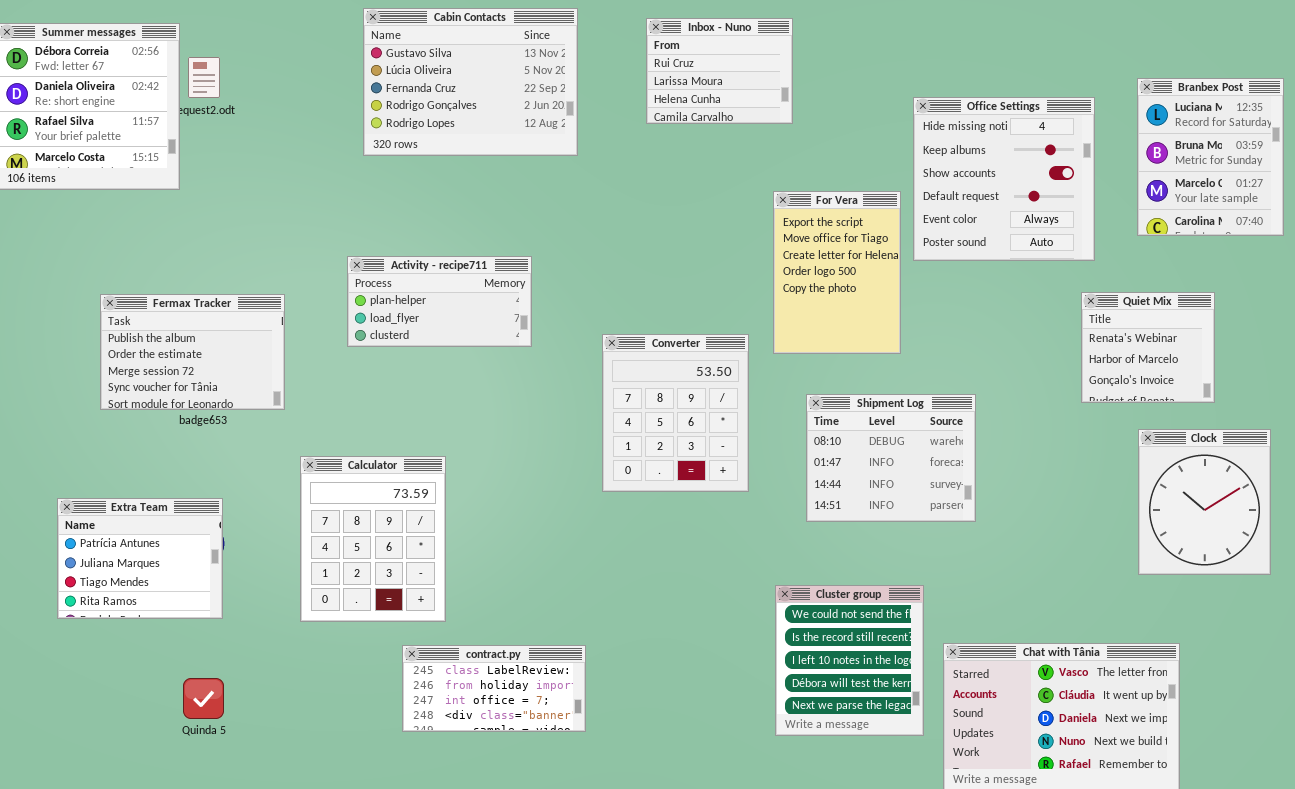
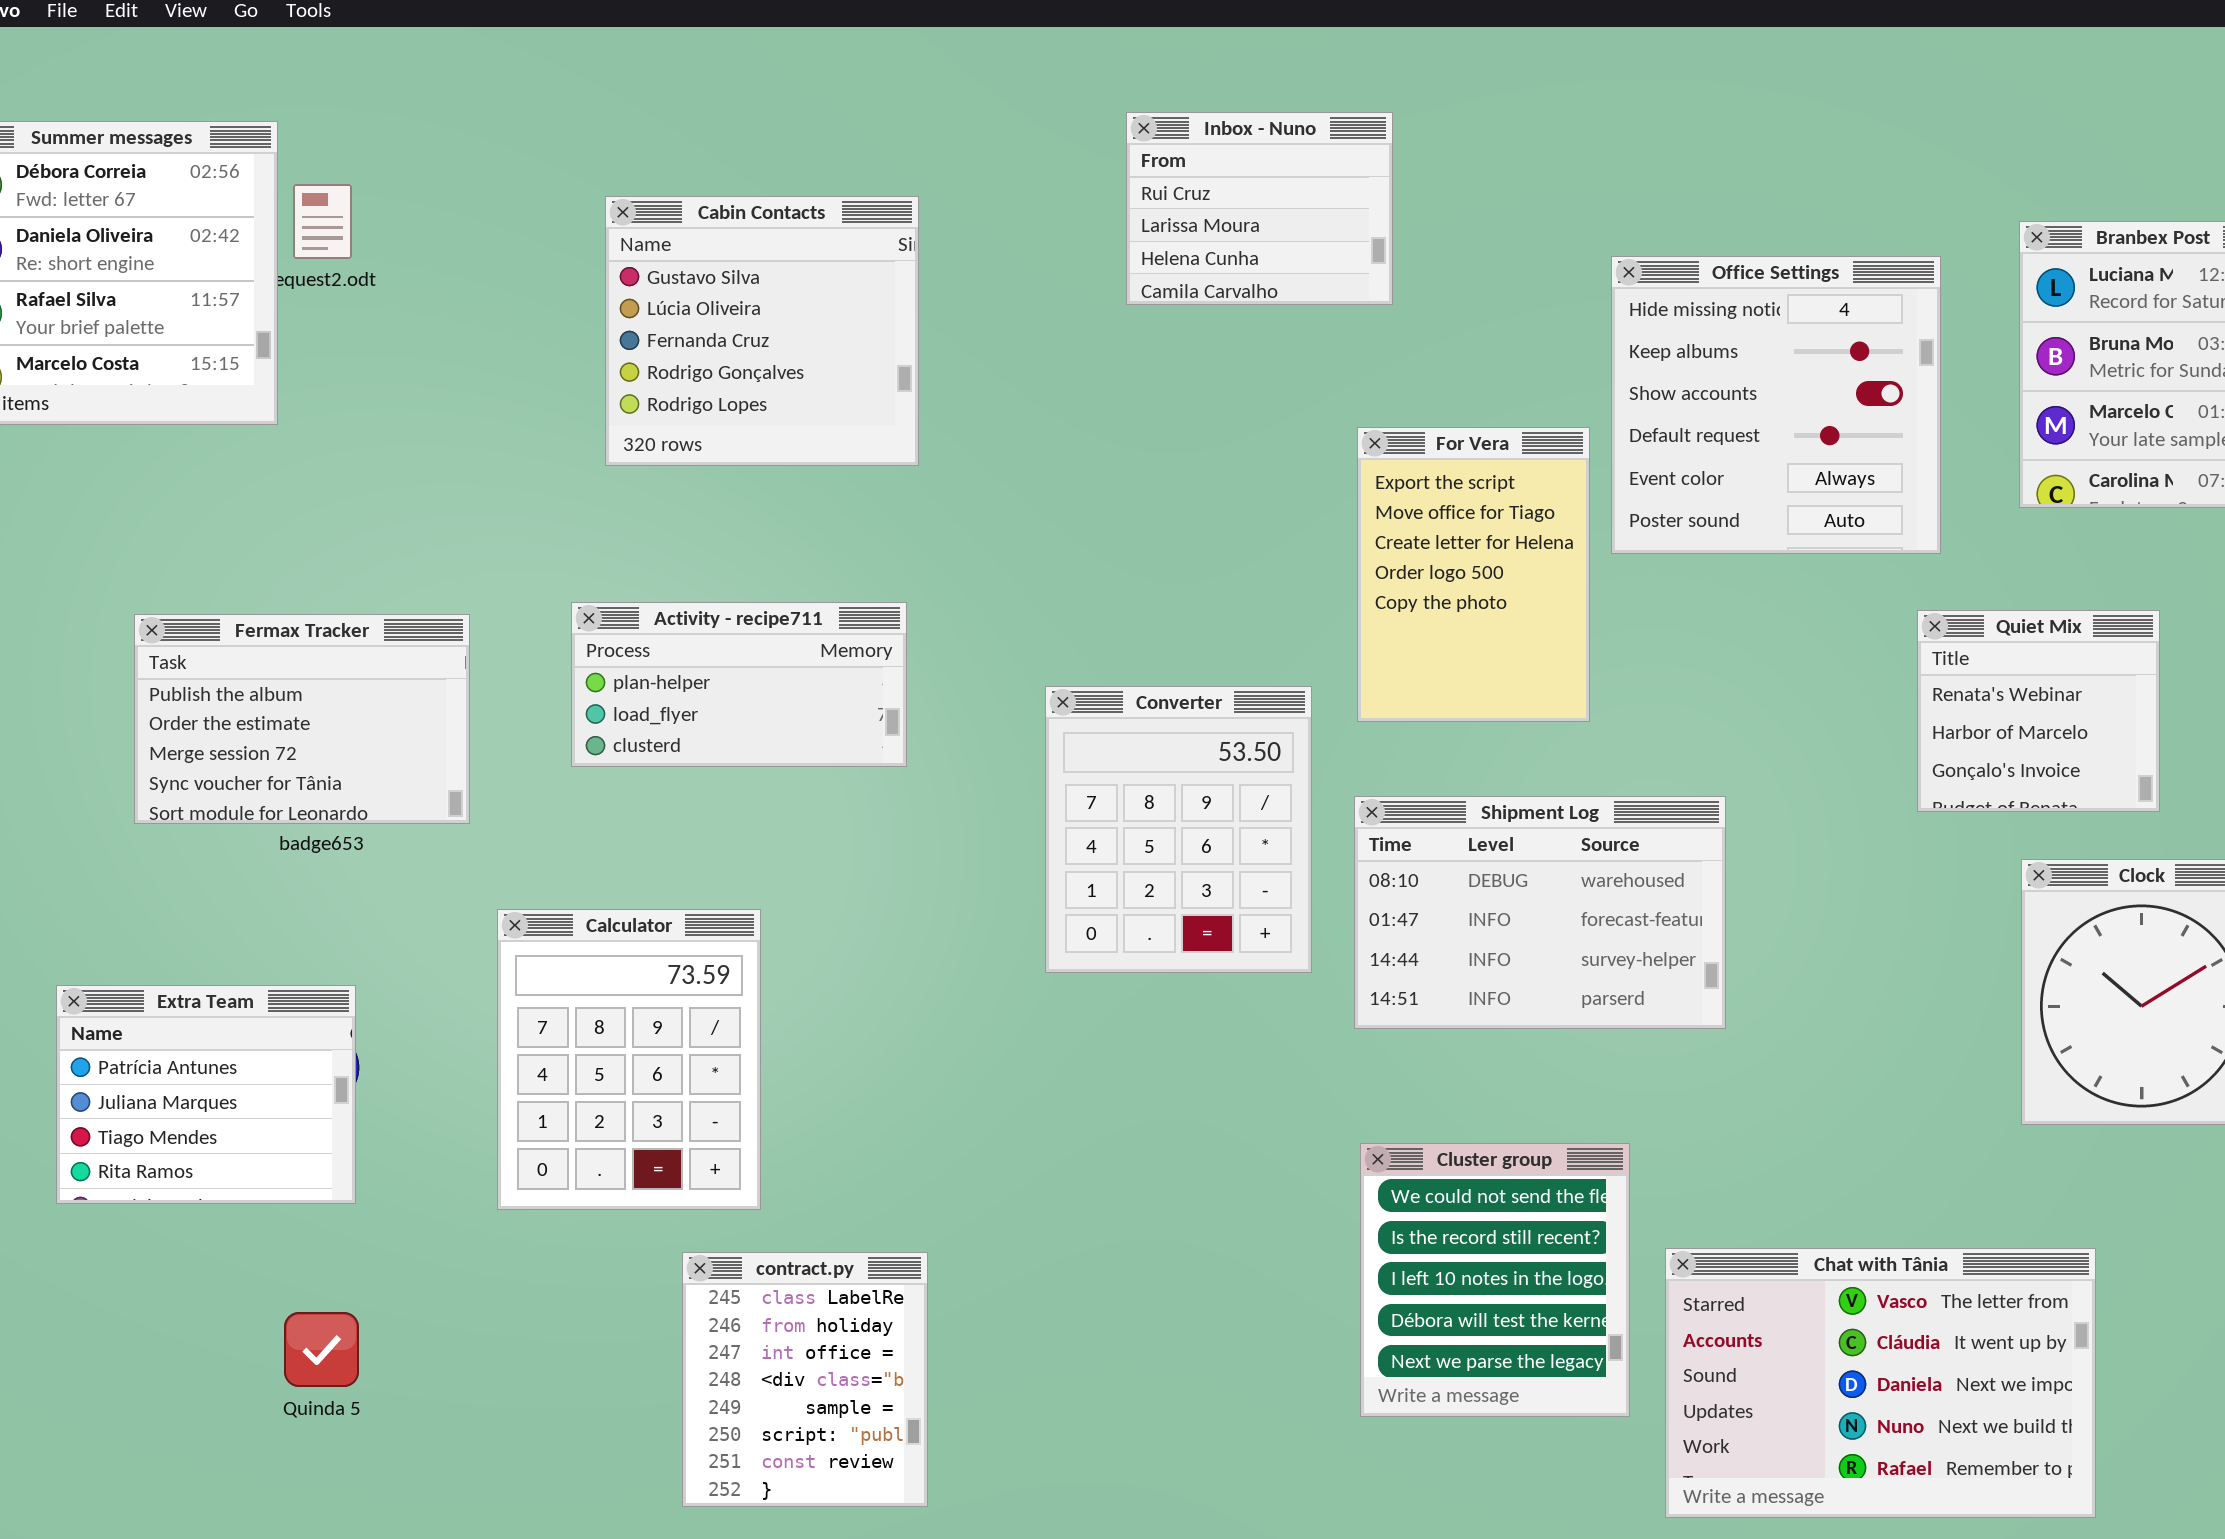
Cabin Contacts: [363,8,578,156] -> [605,196,919,466], moved, resized
Activity - recipe711: [347,256,532,347] -> [571,602,907,767], moved
Shipment Log: [806,394,976,522] -> [1354,796,1726,1029], resized
contract.py: [402,645,586,732] -> [682,1252,928,1507], resized

